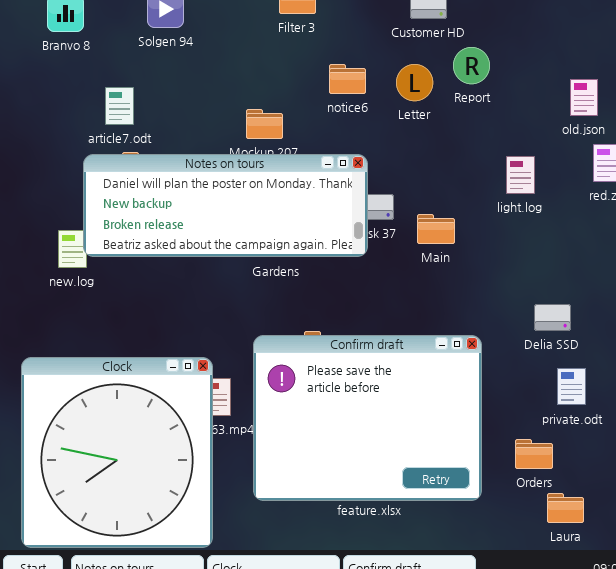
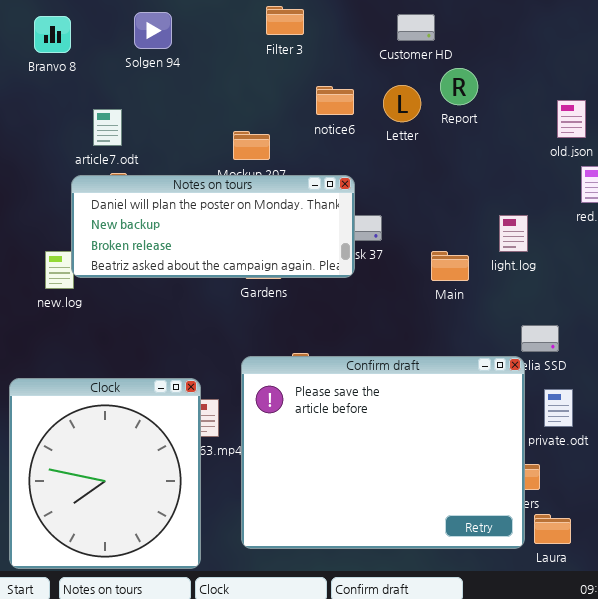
light.log: [506,156,535,194] -> [499,215,528,252], moved
Main: [417,214,455,244] -> [431,251,469,281], moved
Confirm draft: [253,335,482,501] -> [241,356,525,549], resized

